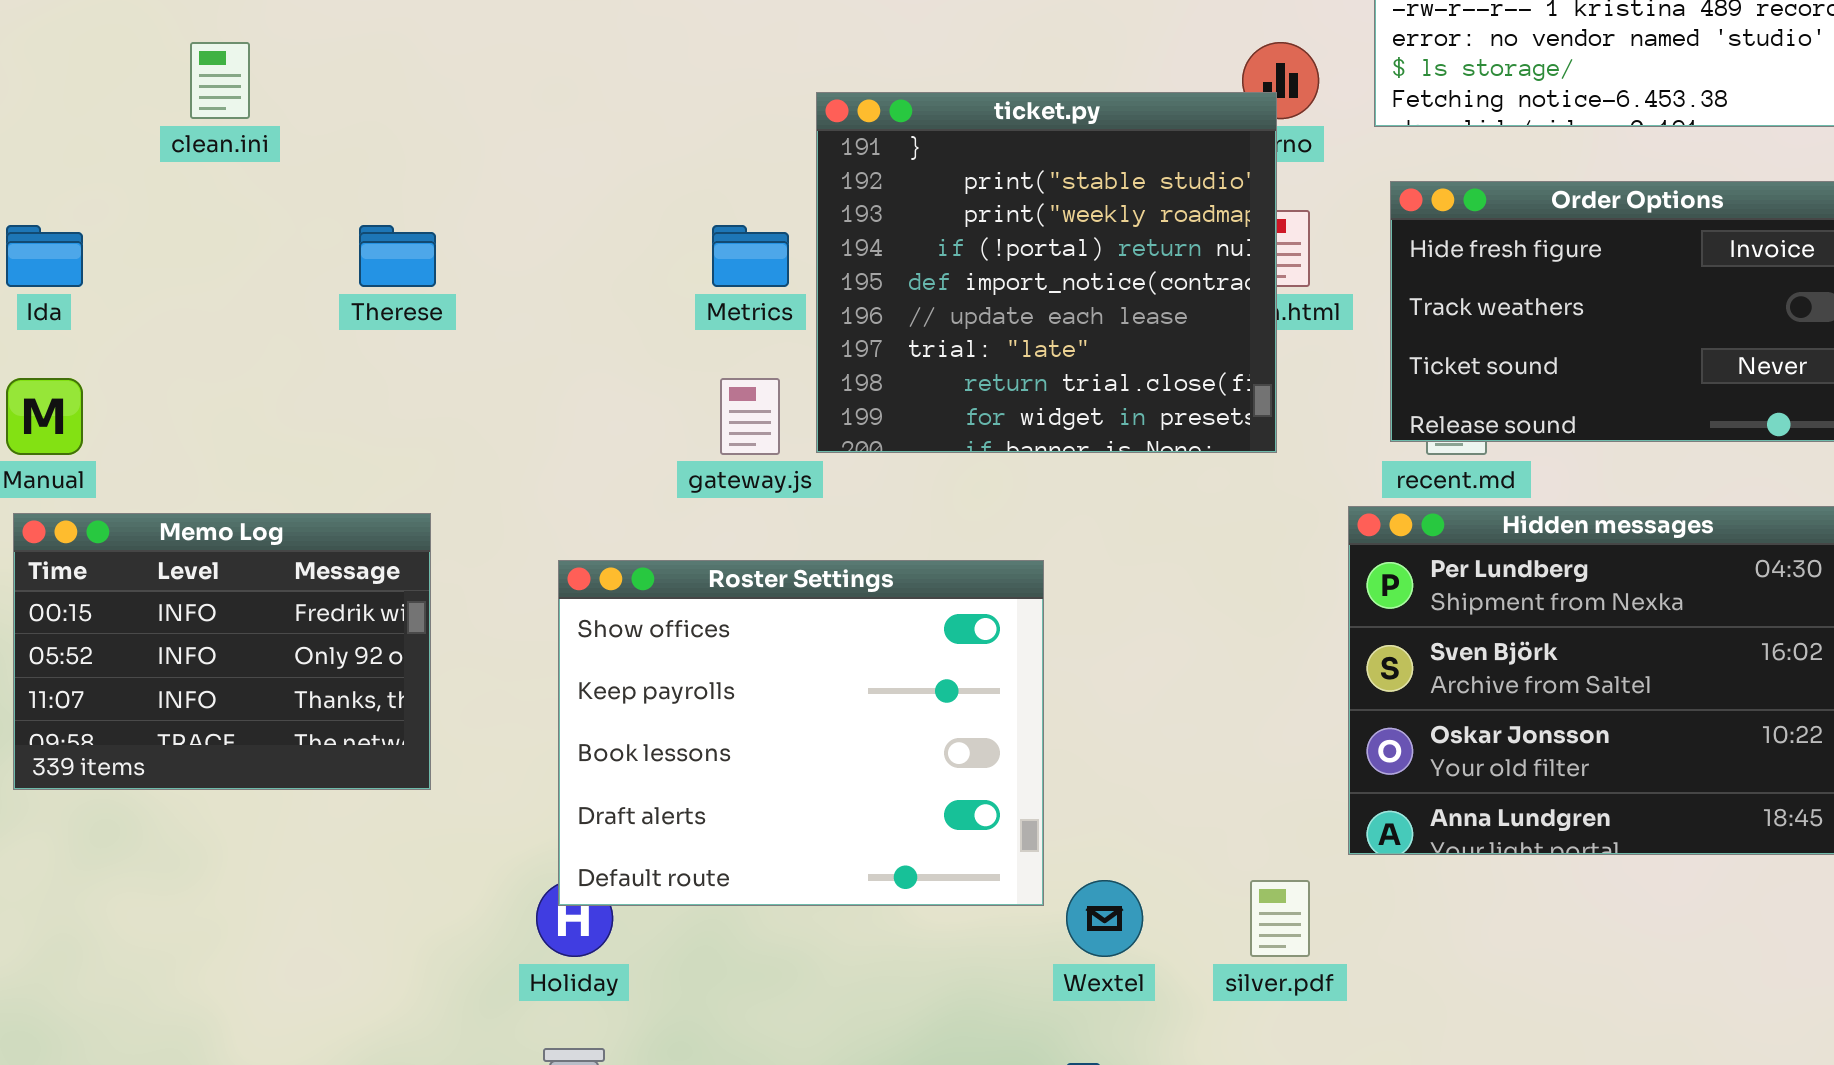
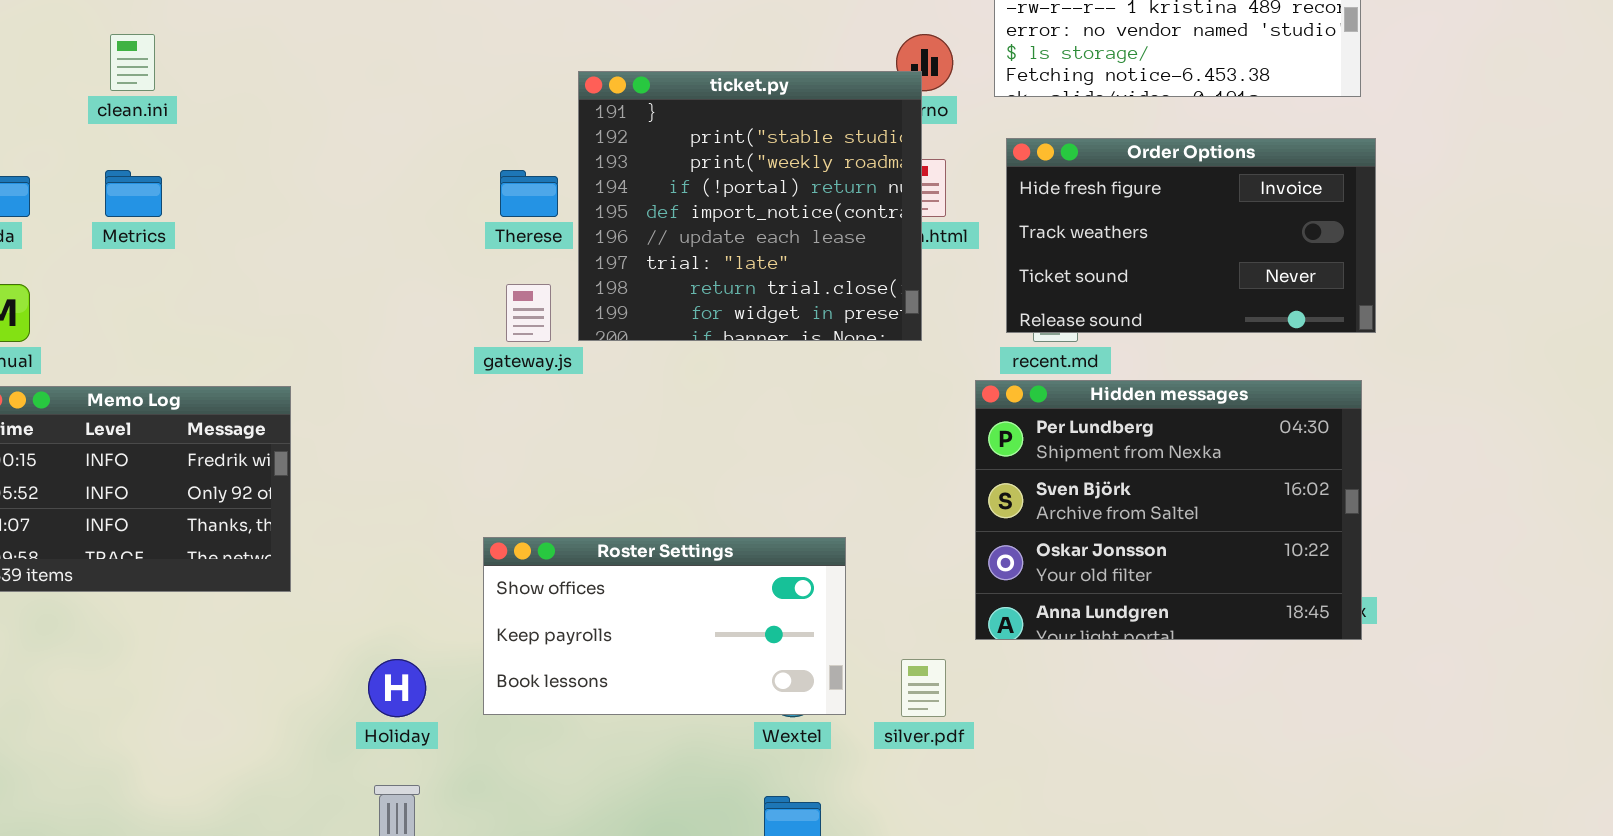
Therese: [359,225,436,287] -> [500,170,558,217], moved
Metrics: [712,225,789,287] -> [105,170,162,217], moved
Roster Settings: [558,560,1044,906] -> [483,537,846,715], moved, resized

